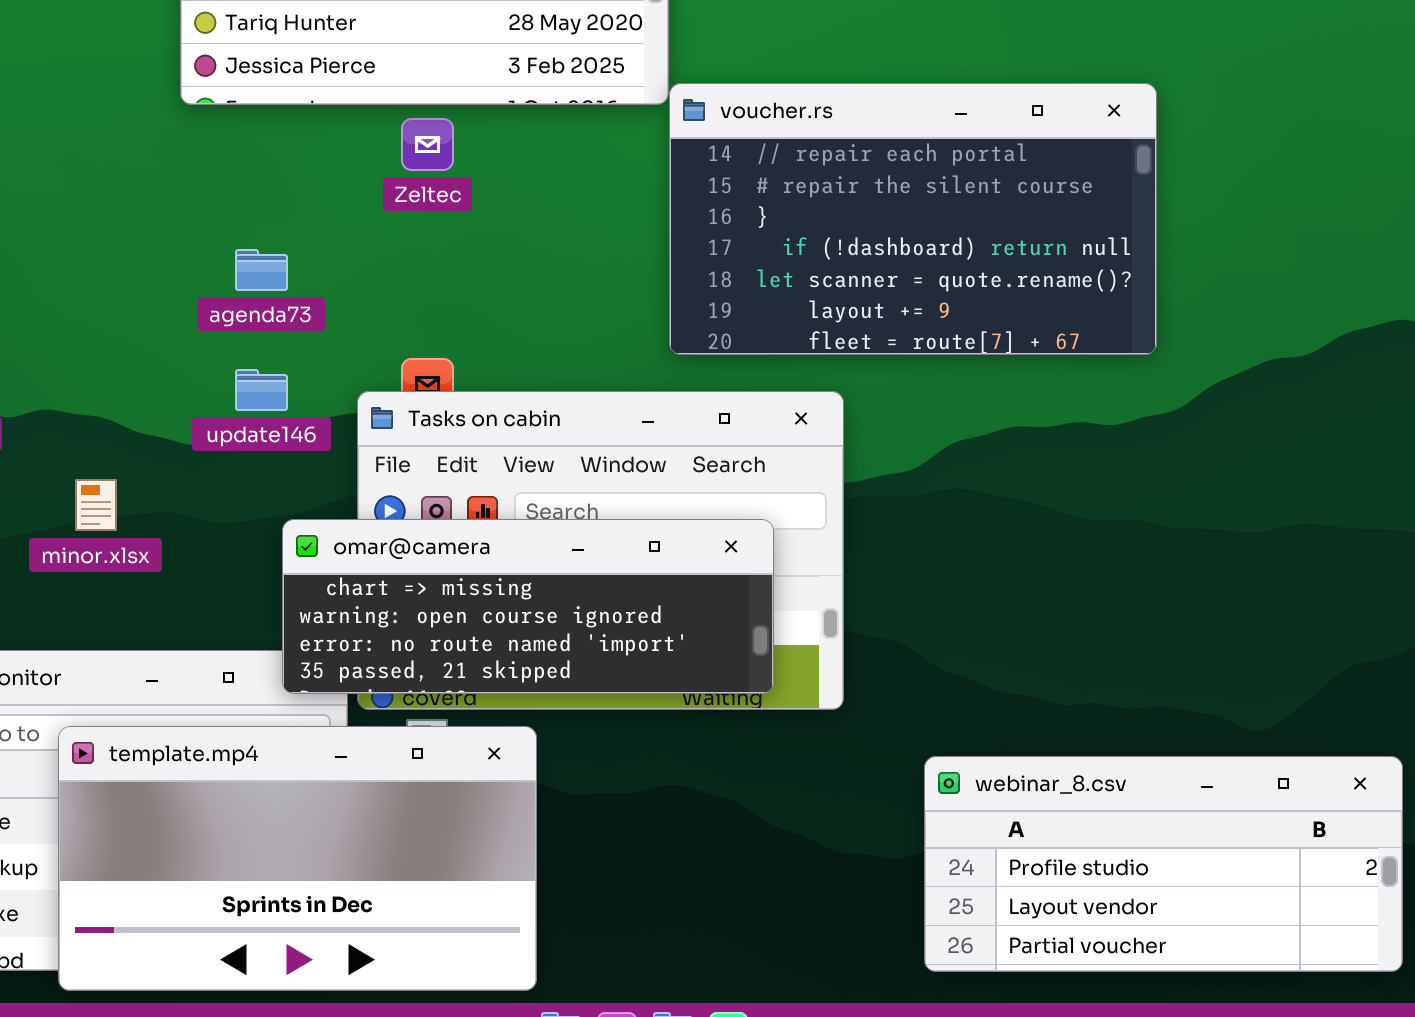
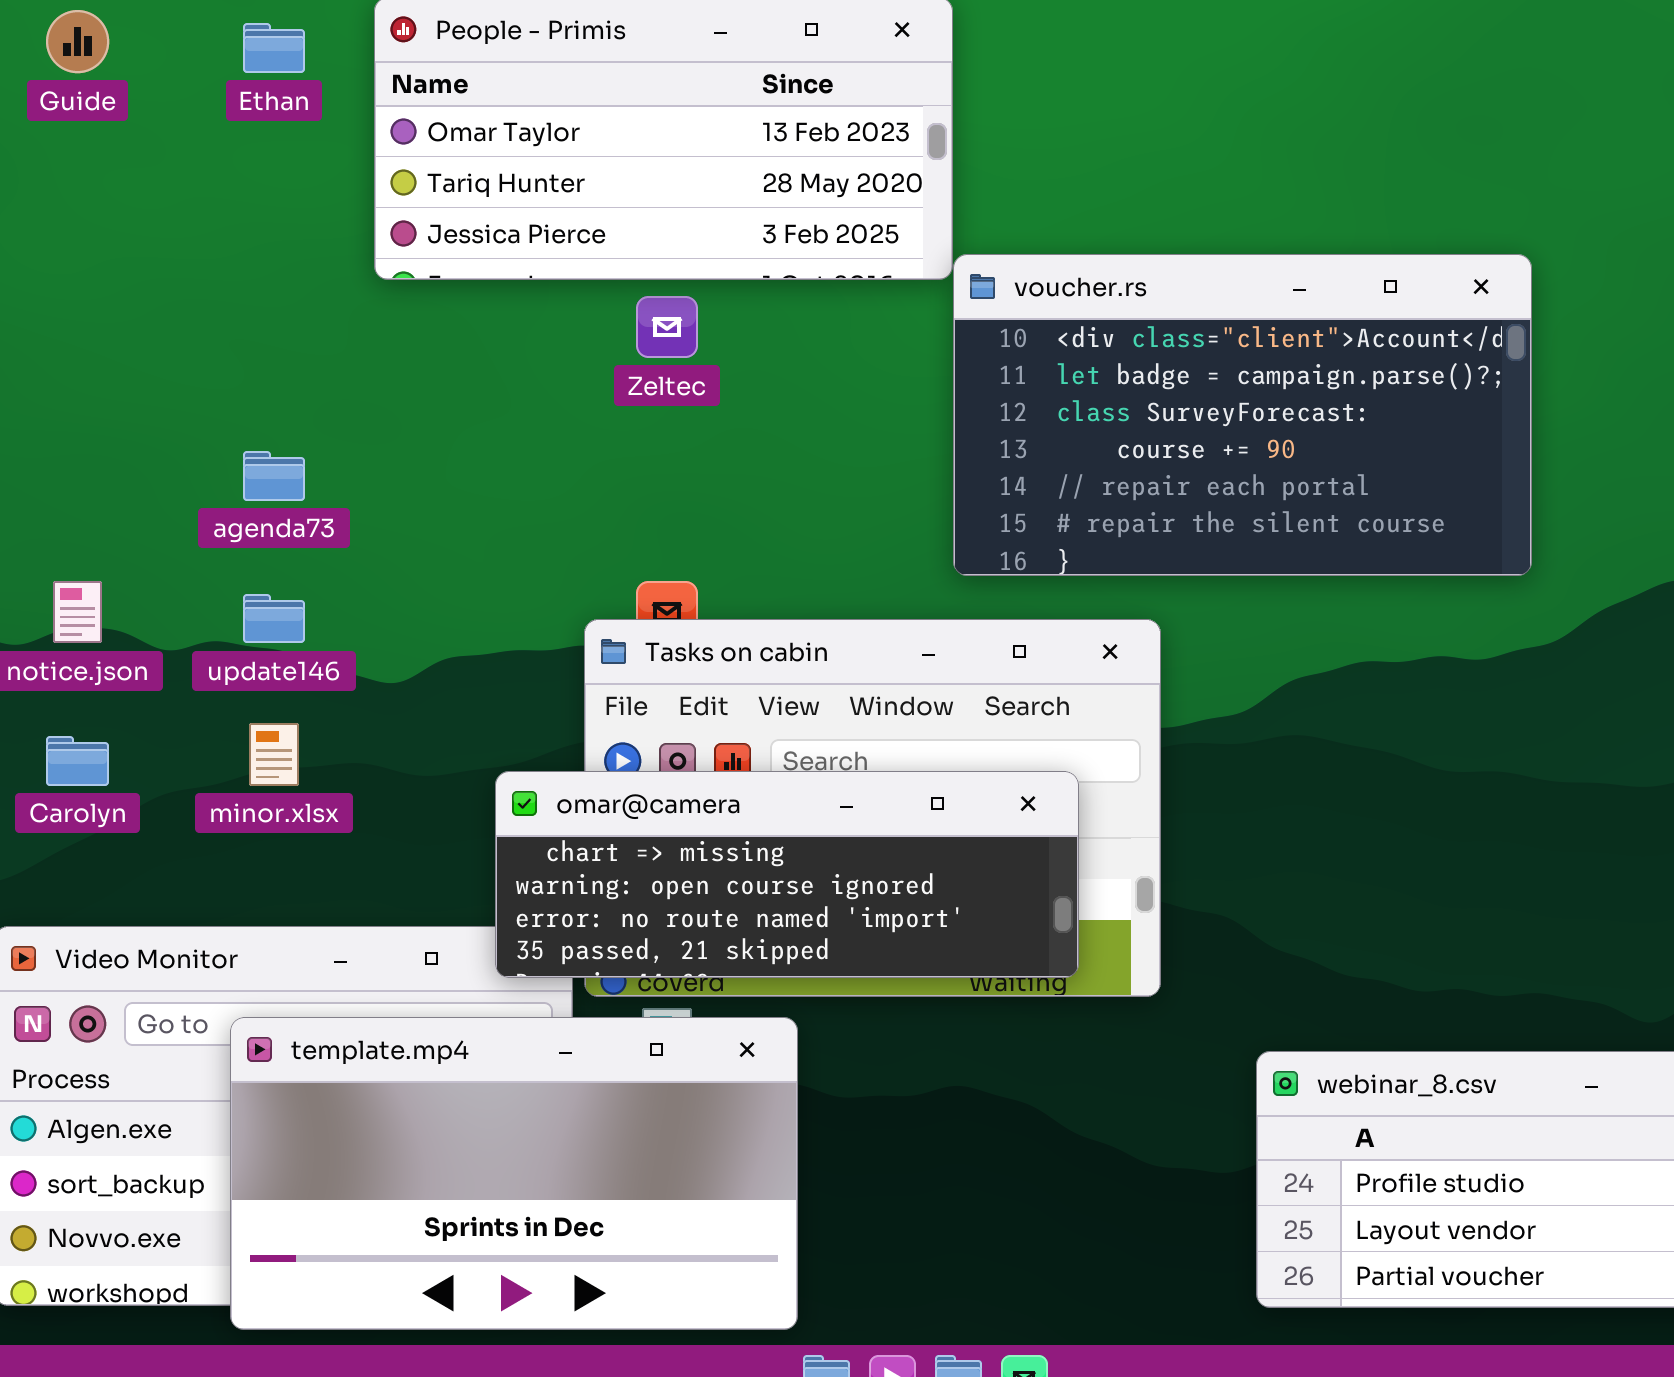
voucher.rs: [669,83,1157,355] -> [953,254,1532,576], scrolled up 4 rows
agenda73: [235,249,288,291] -> [243,451,305,501], moved
update146: [235,369,288,411] -> [243,594,305,643], moved

